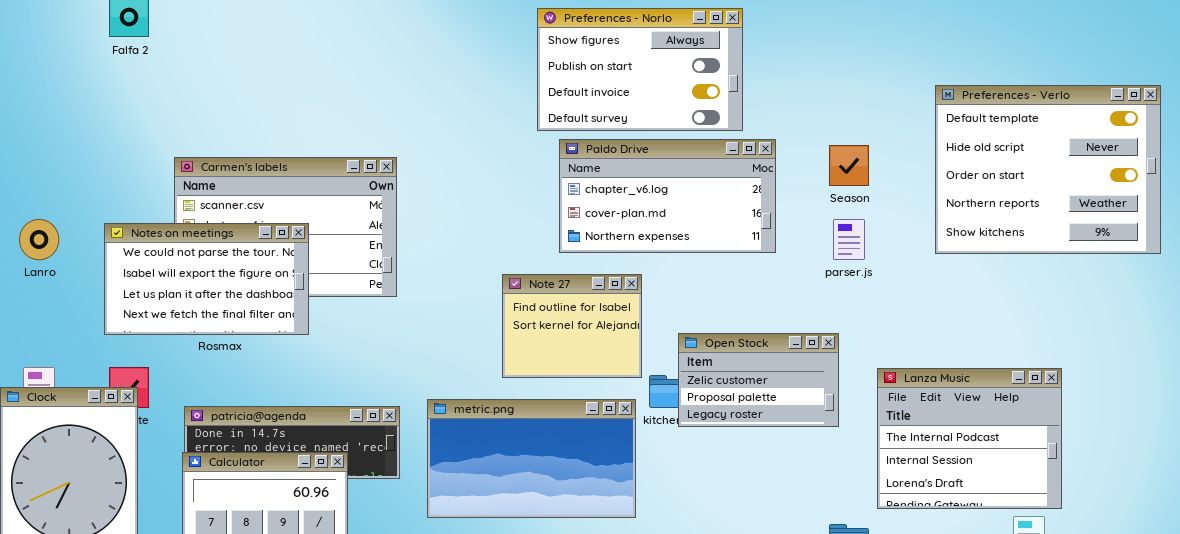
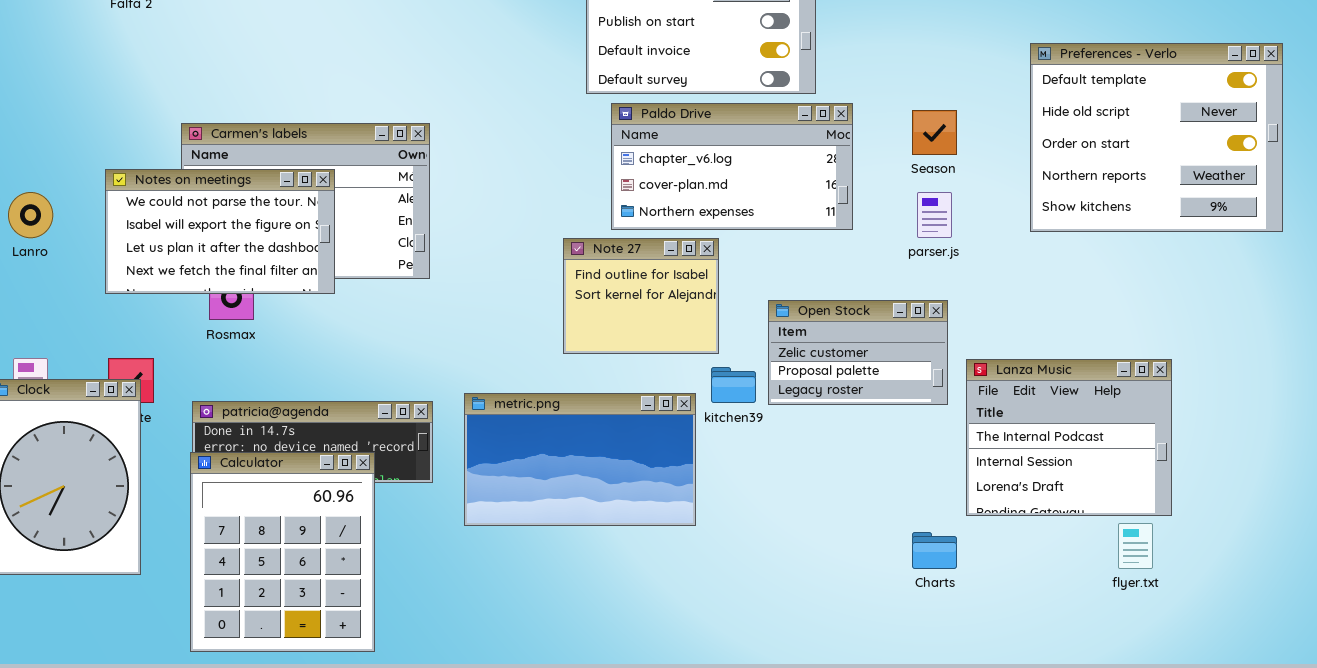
Notes on meetings: [104,223,309,335] -> [105,169,335,294], moved
Note 27: [502,274,642,378] -> [563,238,719,354], moved
Open Stock: [678,333,839,427] -> [768,300,948,405], moved

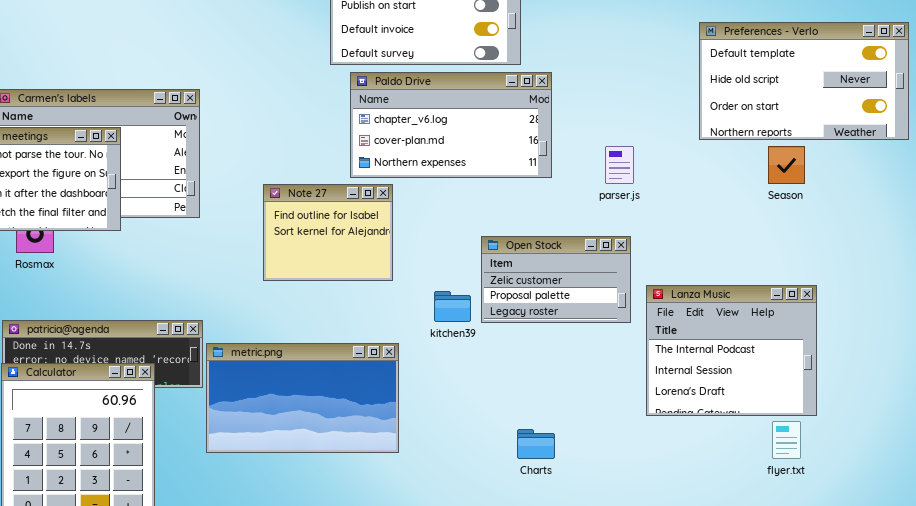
Preferences - Verlo: [1030,43,1283,232] -> [699,22,909,140], resized
Season: [912,110,957,155] -> [768,146,805,184], moved
Note 27: [563,238,719,354] -> [263,184,393,281], moved
metric.png: [464,393,696,526] -> [206,343,399,453], moved
Charts: [912,532,957,569] -> [517,429,555,459], moved

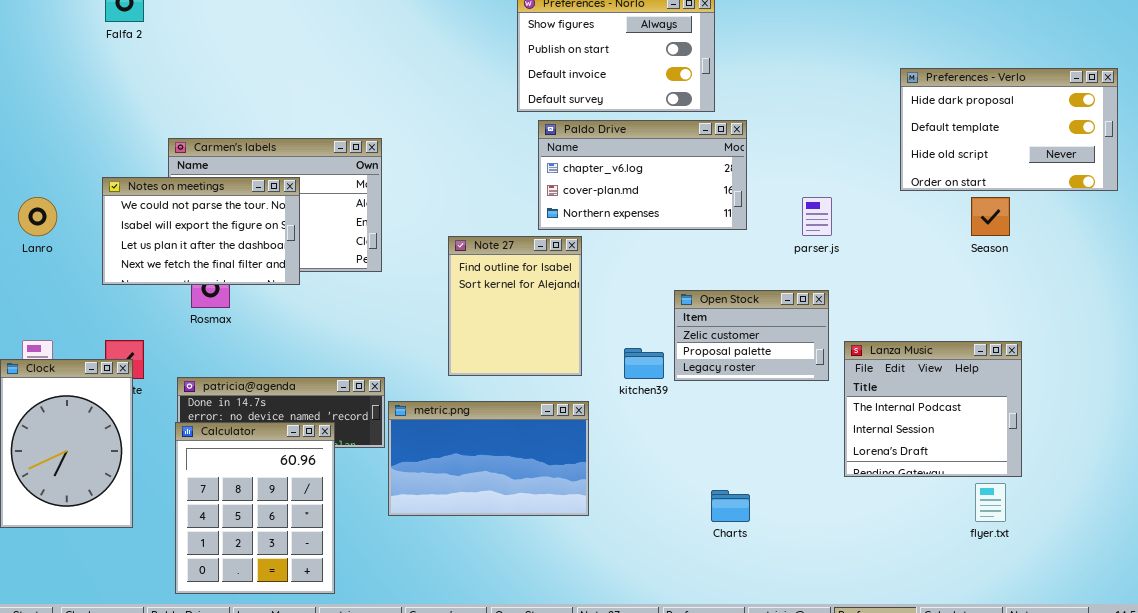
Preferences - Verlo: [699,22,909,140] -> [900,68,1118,191], scrolled up 1 row
Note 27: [263,184,393,281] -> [448,236,582,376], resized

